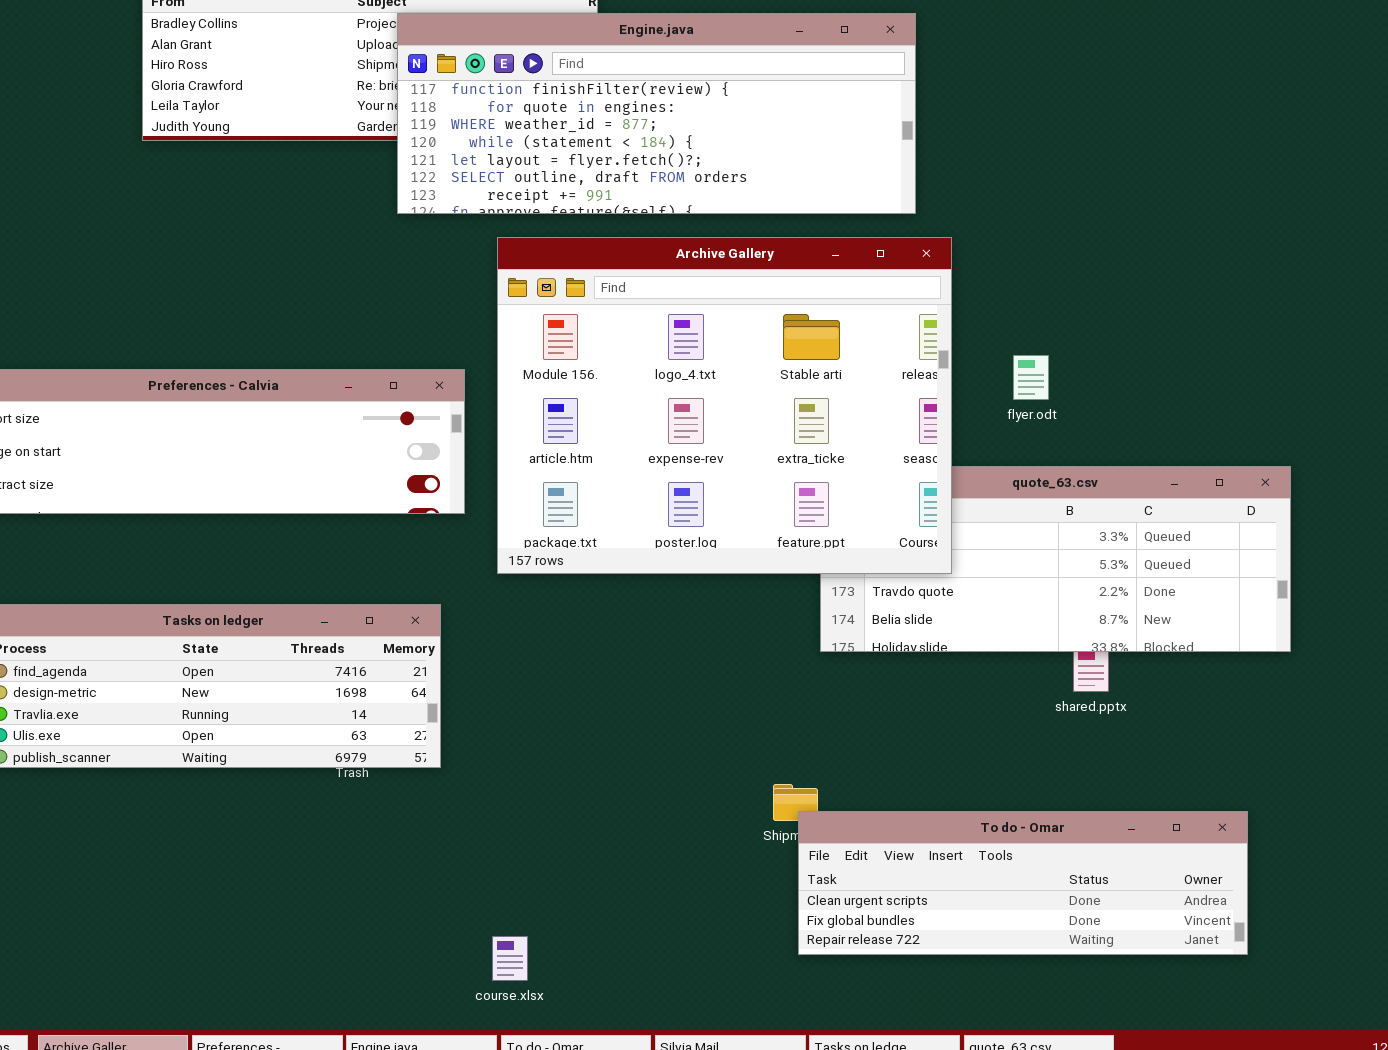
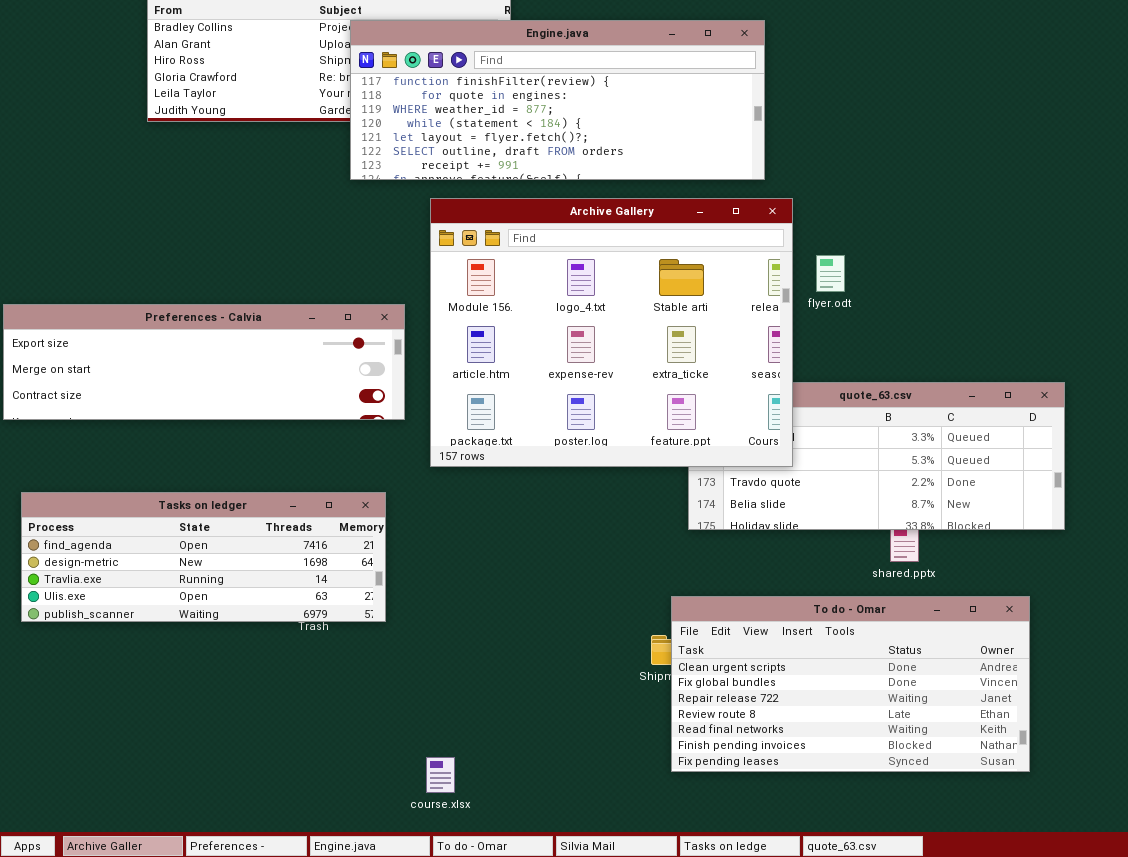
flyer.odt: [1013,355,1049,400] -> [816,255,845,292], moved
To do - Omar: [798,811,1248,955] -> [671,596,1030,772], resized

